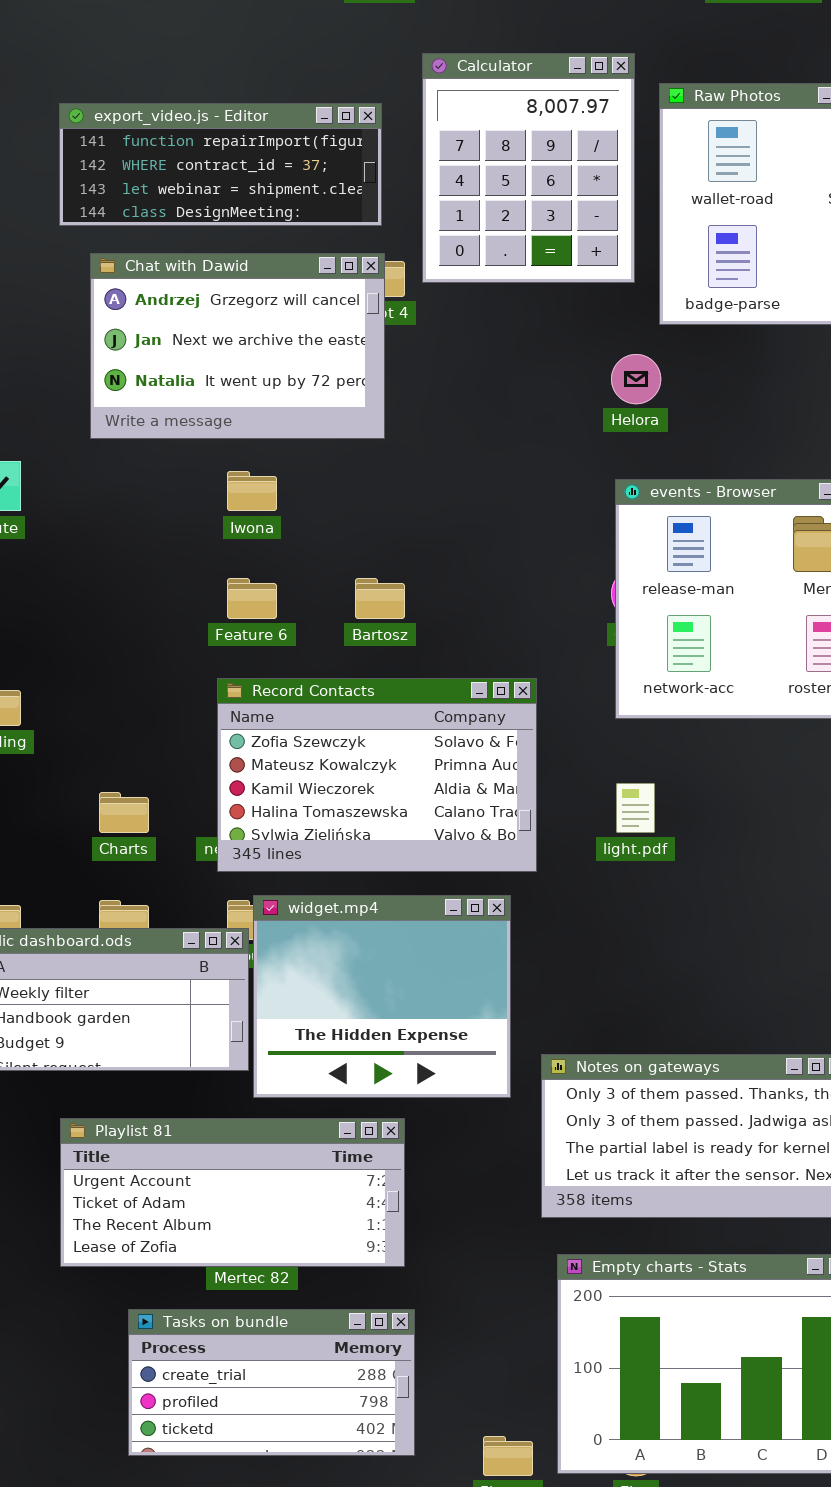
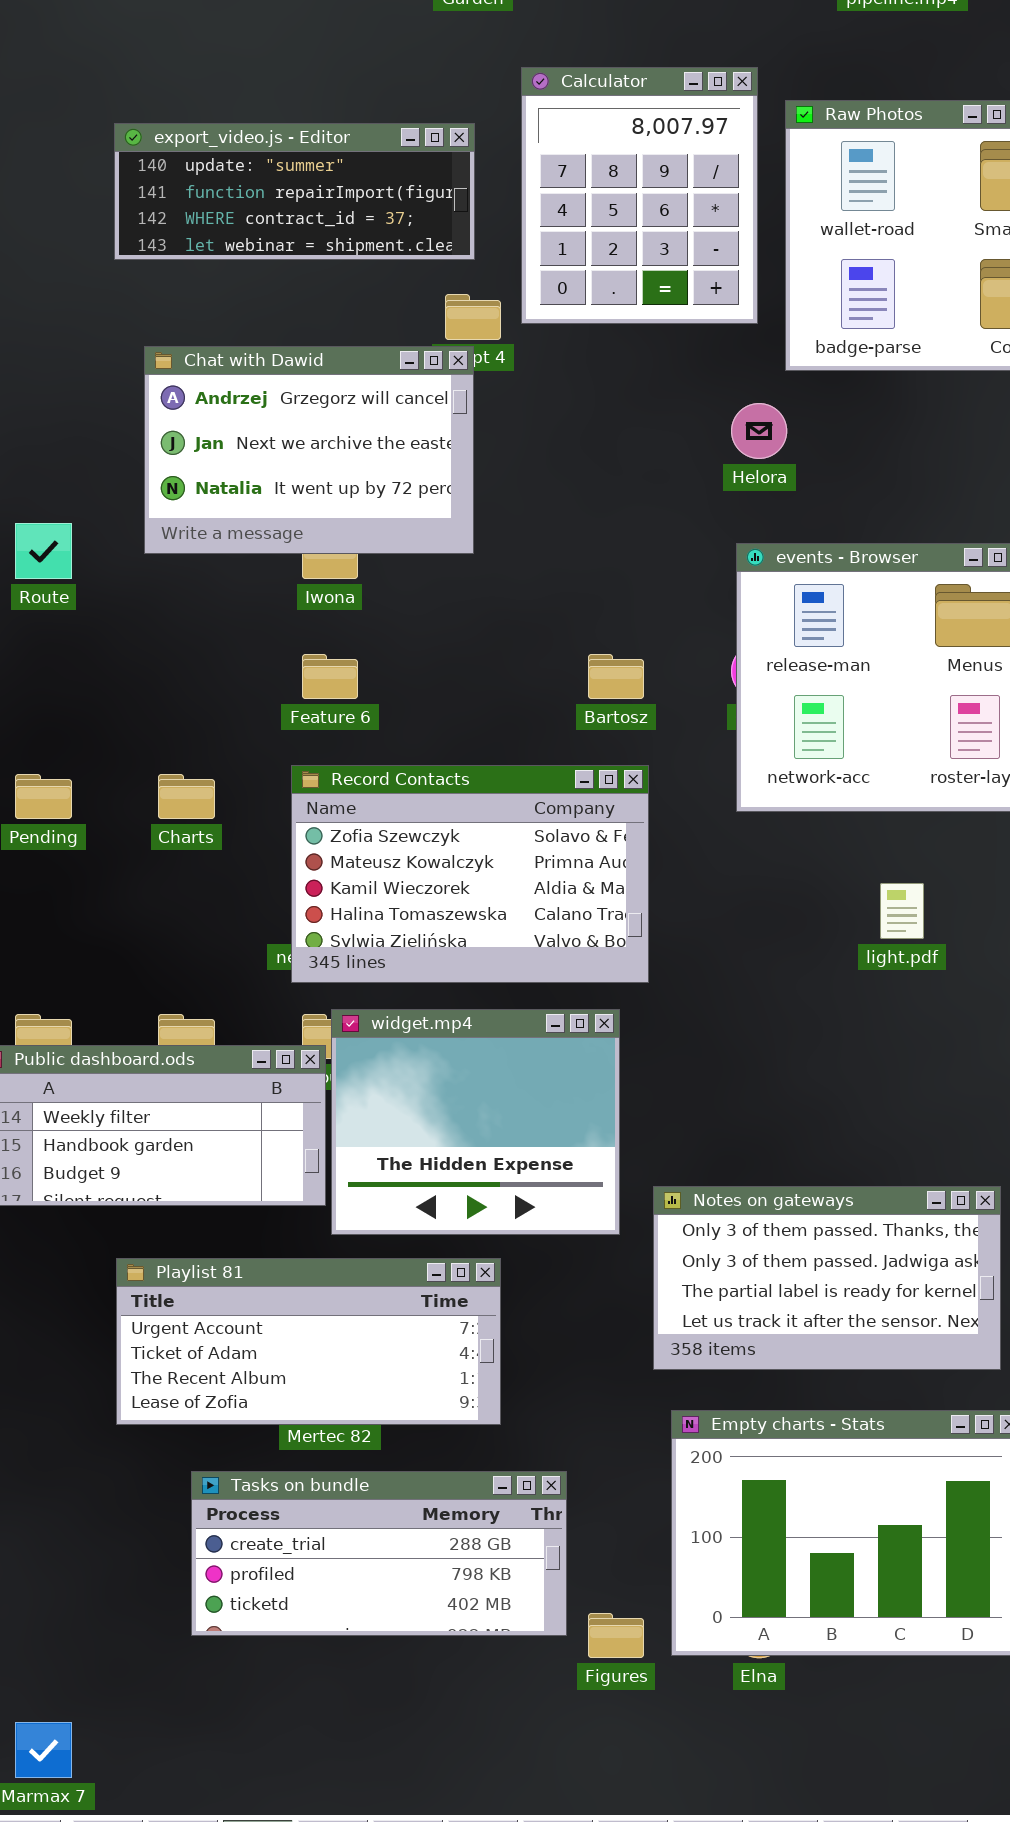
export_video.js - Editor: [59,103,382,226] -> [114,123,475,260], scrolled up 1 row
Chat with Dawid: [90,253,385,439] -> [144,346,474,554], moved
Bartosz: [355,578,405,619] -> [588,654,644,699], moved
light.pdf: [616,783,655,833] -> [880,883,924,939], moved
Charts: [99,792,149,833] -> [158,774,215,819], moved
Tasks on bundle: [128,1309,415,1456] -> [191,1471,567,1636], resized

